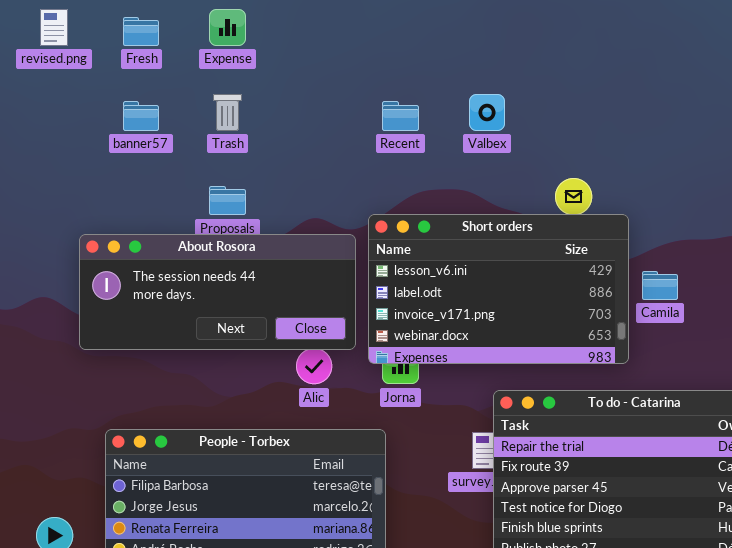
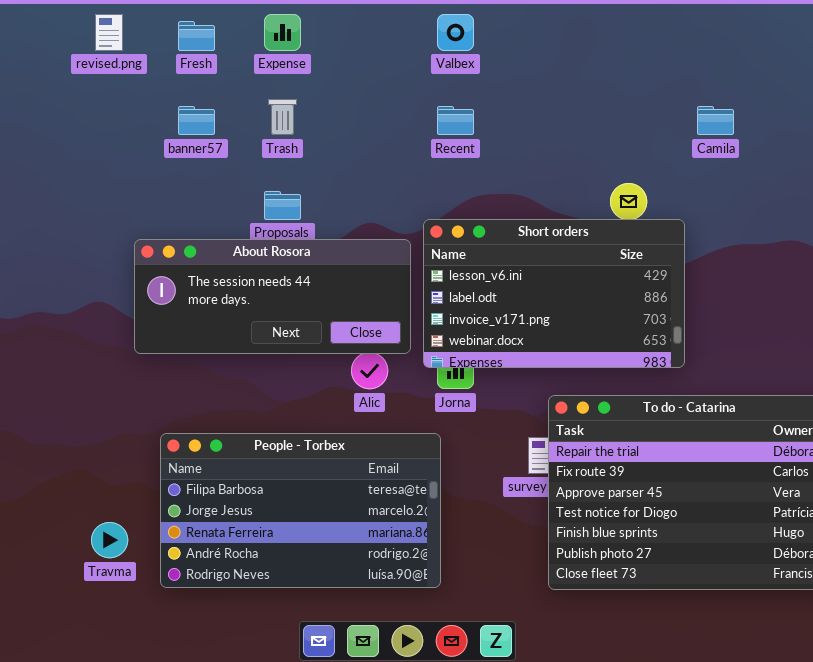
Valbex: [469,94,505,131] -> [437,14,474,51], moved
Camila: [642,271,678,300] -> [697,106,734,135], moved

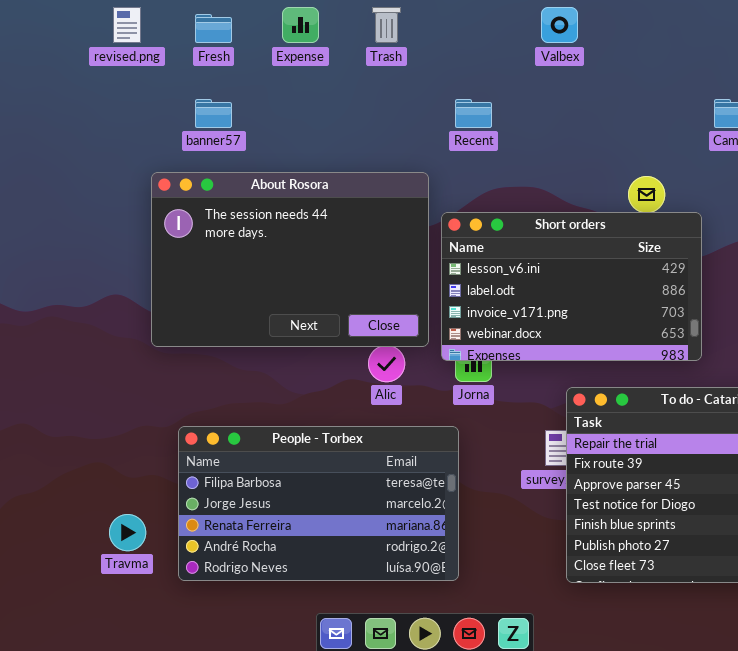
Valbex: [437,14,474,51] -> [541,7,578,43], moved
Trash: [268,99,297,135] -> [372,7,401,43], moved
About Rosora: [134,239,411,354] -> [151,172,429,347], resized

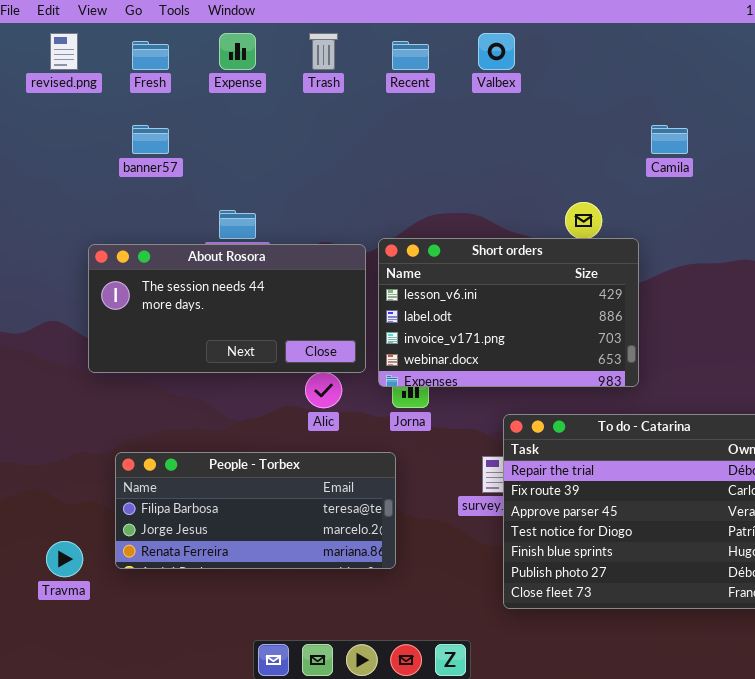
Recent: [455,99,492,128] -> [392,41,429,70], moved
About Rosora: [151,172,429,347] -> [88,244,366,373], resized
People - Torbex: [178,426,459,581] -> [115,452,396,569], resized

